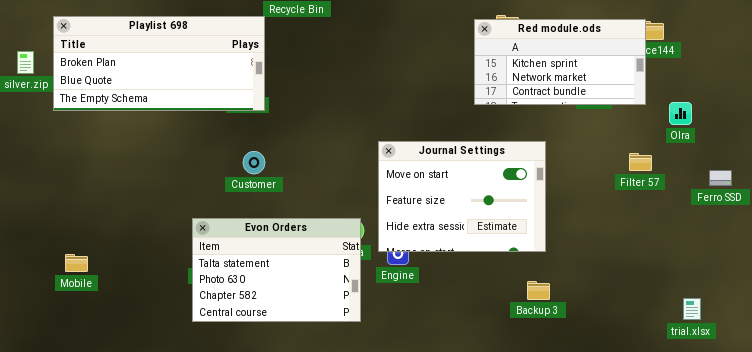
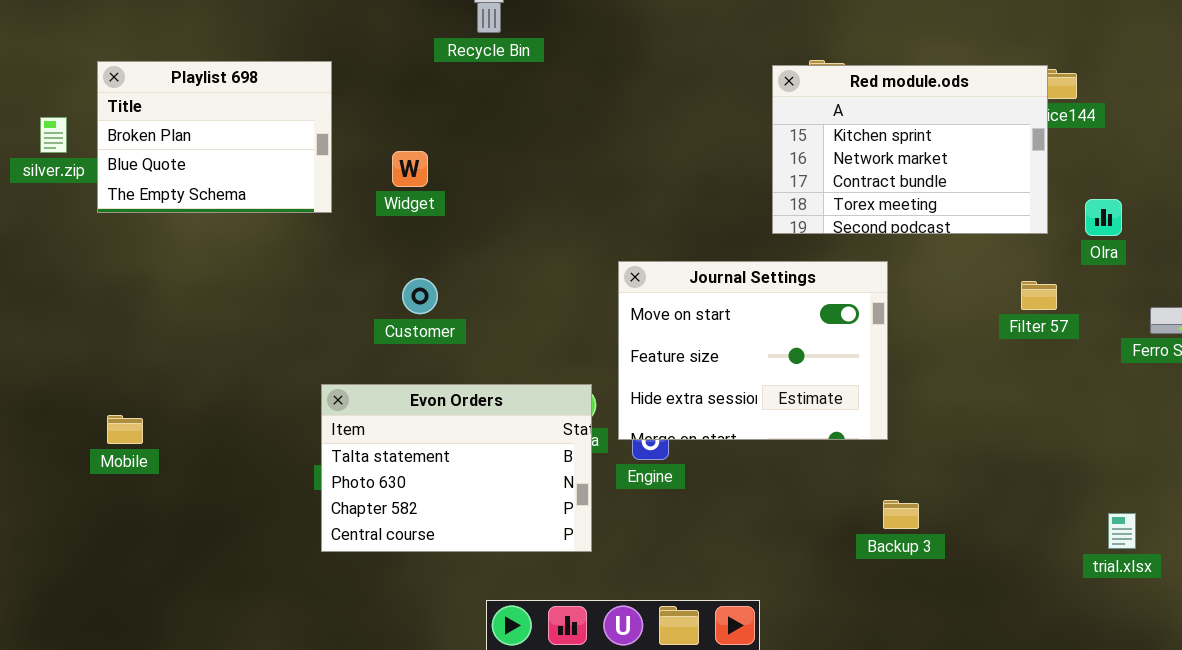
Playlist 698: [53,16,265,111] -> [97,61,332,213], resized
Red module.ods: [474,19,646,105] -> [772,65,1048,234], resized
Mobile: [65,254,88,272] -> [107,415,143,444], moved
Backup 3: [527,281,550,300] -> [883,500,919,529], moved

